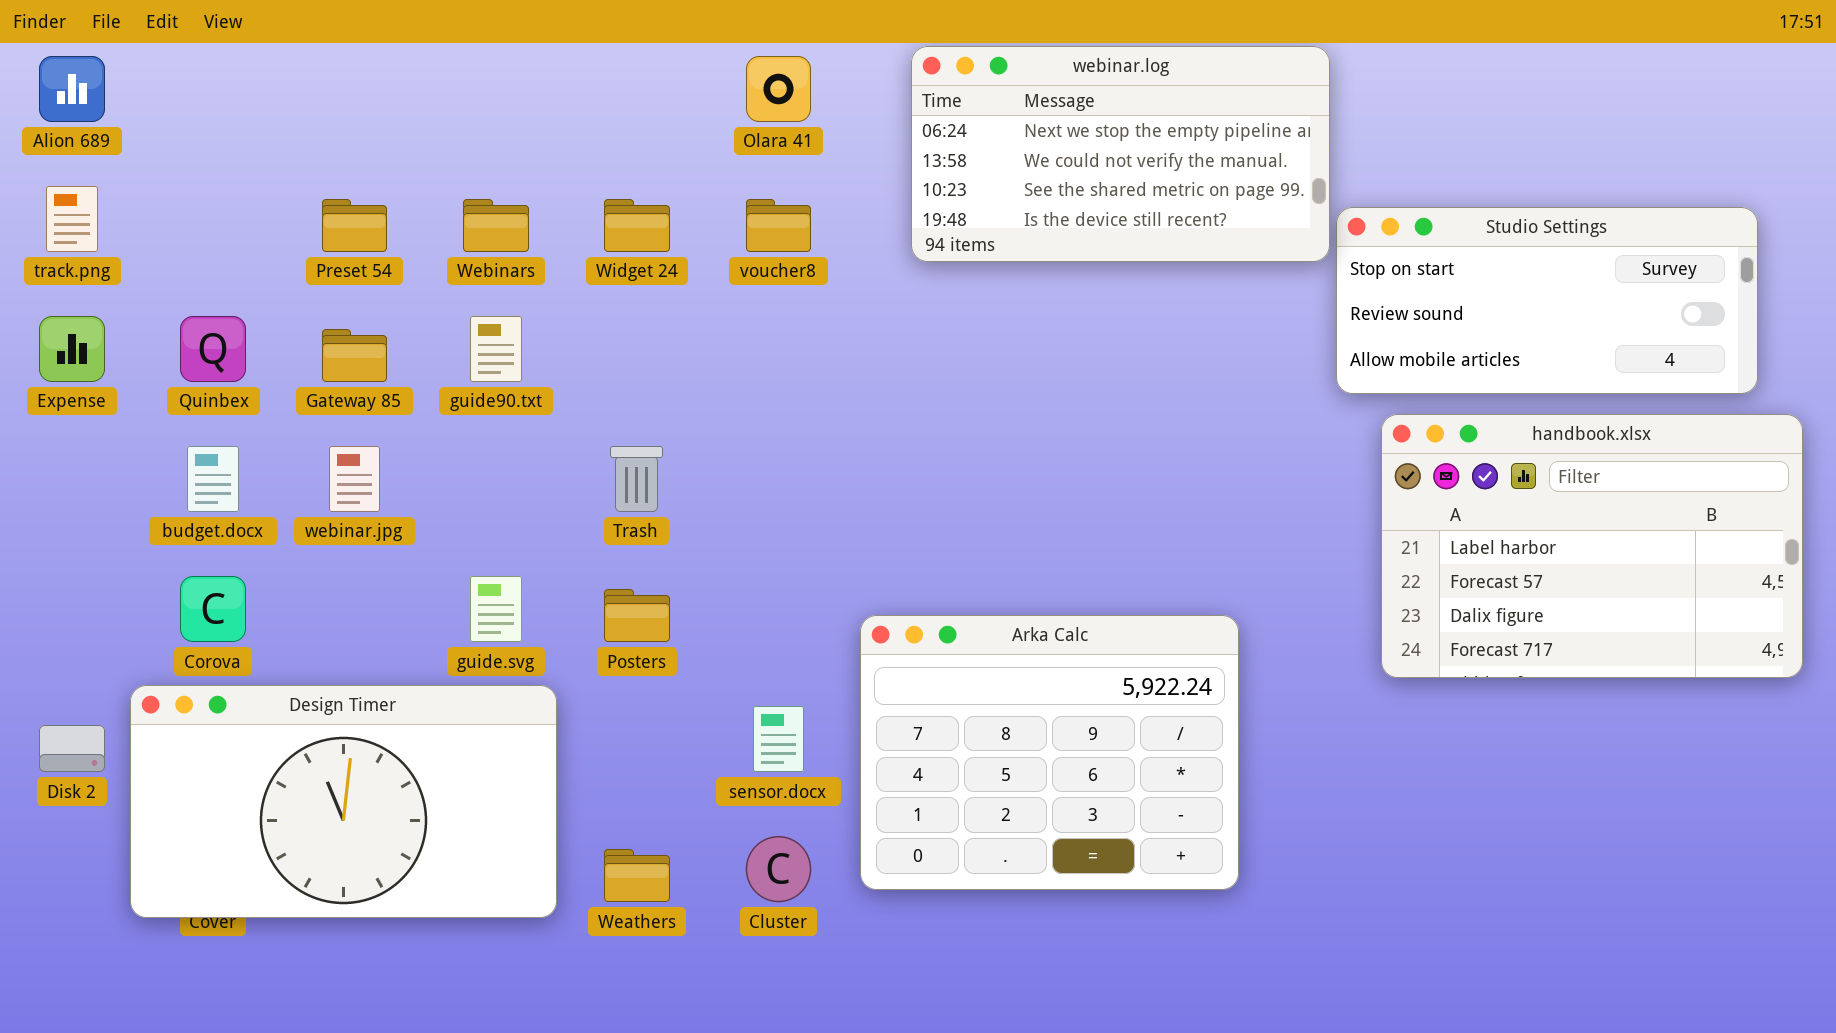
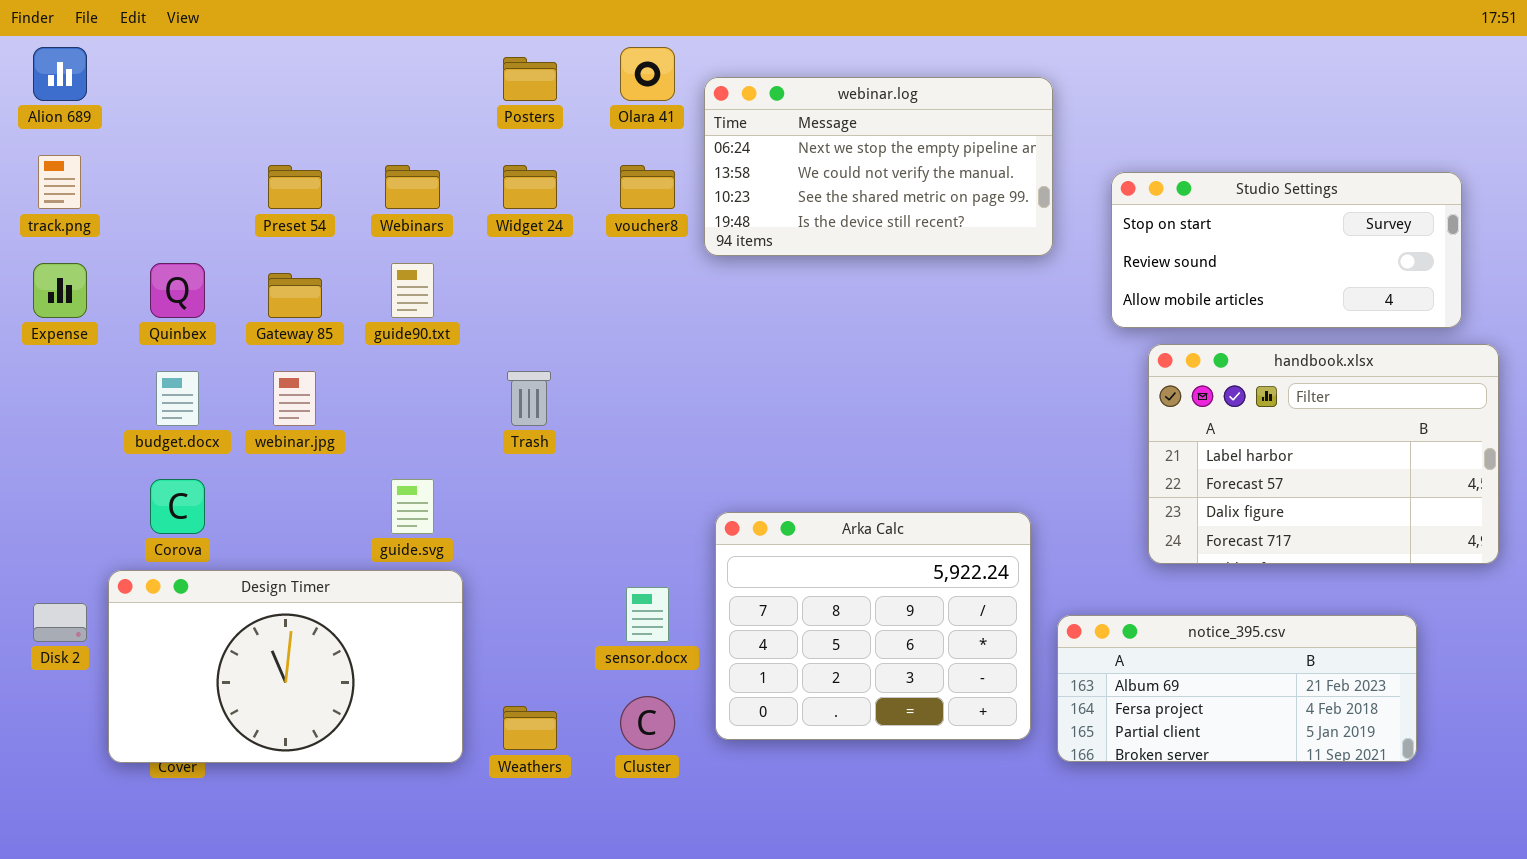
webinar.log: [911,46,1330,262] -> [704,77,1053,256], moved
Posters: [604,589,670,642] -> [503,57,557,101], moved
notice_395.csv: none -> [1057,615,1417,762], opened

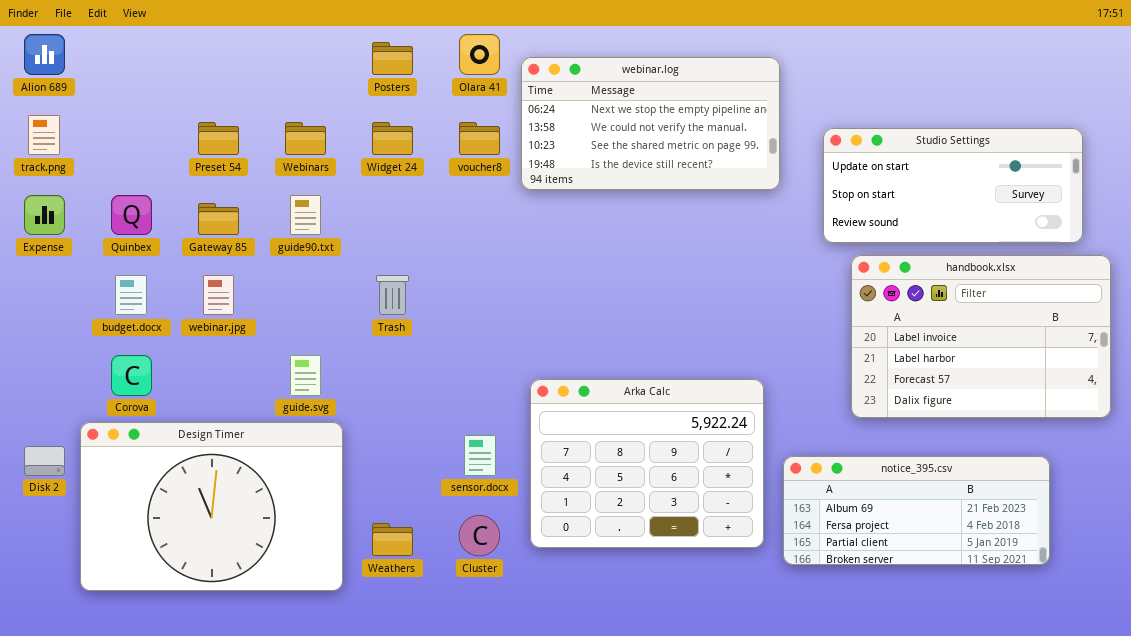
Studio Settings: [1111,172,1462,328] -> [823,128,1083,243], scrolled up 1 row
handbook.xlsx: [1148,344,1499,564] -> [851,255,1111,418], scrolled up 1 row
Design Timer: [108,570,463,763] -> [80,422,343,591], resized

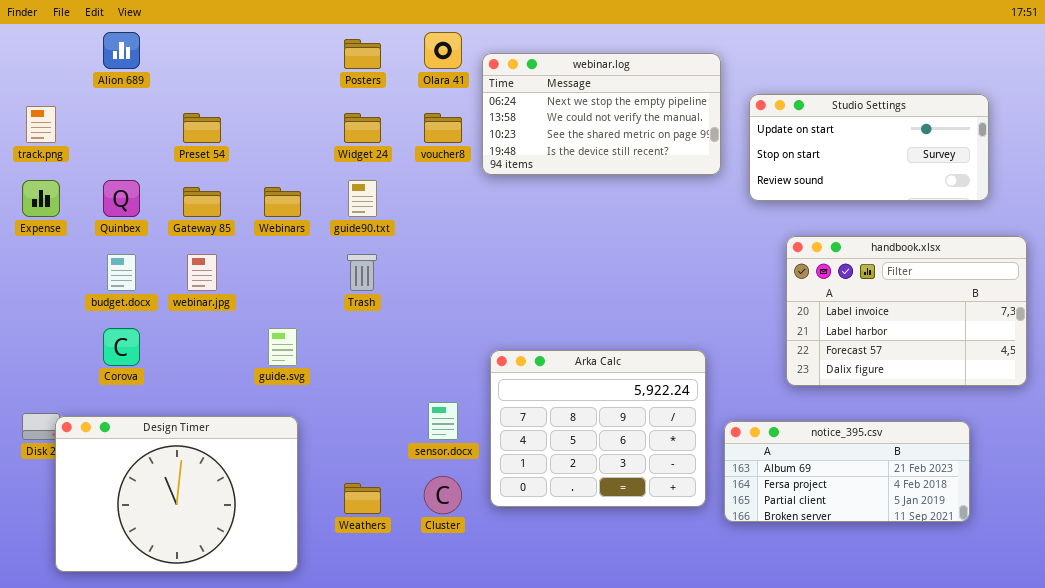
Alion 689: [24,34,65,75] -> [103,32,140,69], moved
Webinars: [285,122,326,155] -> [264,187,301,217], moved
Studio Settings: [823,128,1083,243] -> [749,94,989,201], moved
guide90.txt: [290,195,321,235] -> [348,180,377,217], moved
Design Timer: [80,422,343,591] -> [55,416,298,572], moved

